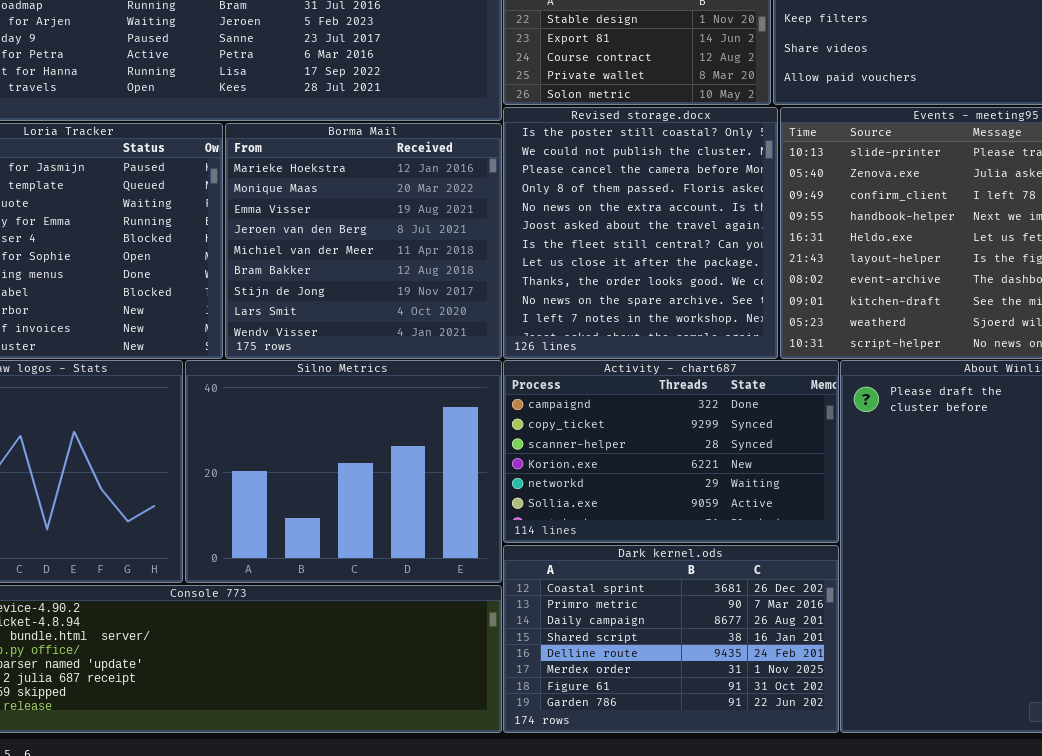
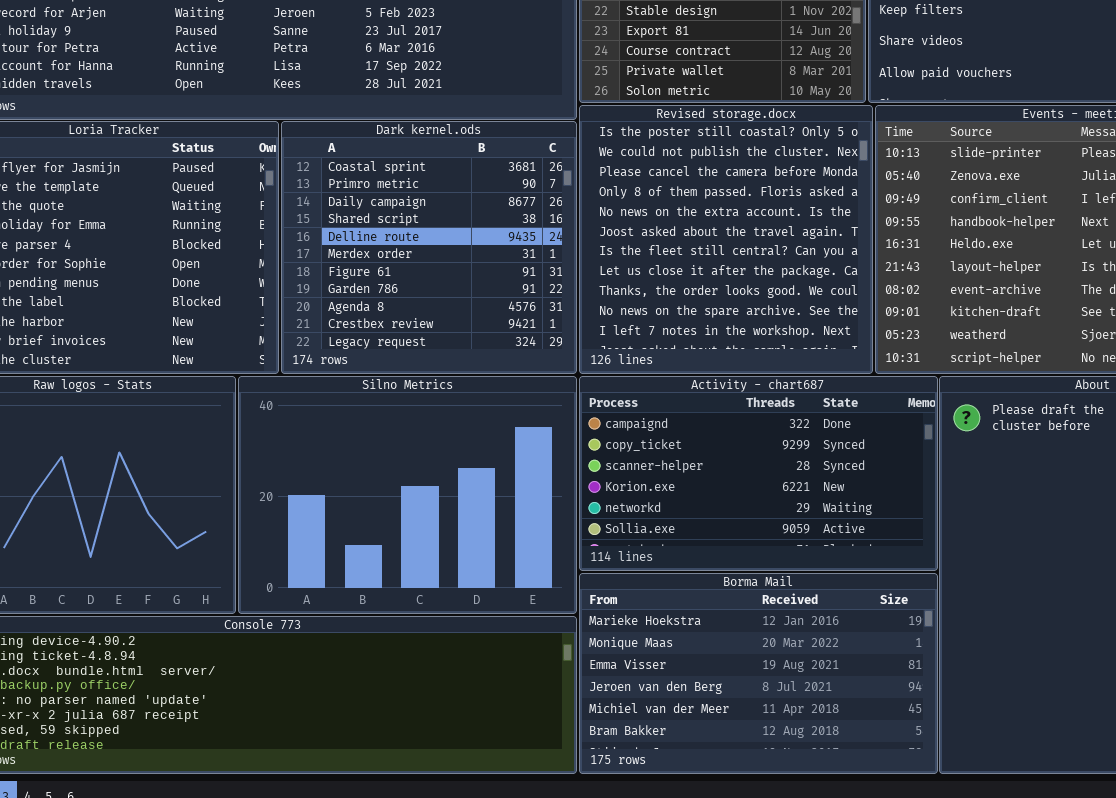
Borma Mail: [225,123,502,359] -> [579,573,938,774], moved, resized
Dark kernel.ods: [503,545,839,733] -> [281,121,577,374], moved, resized

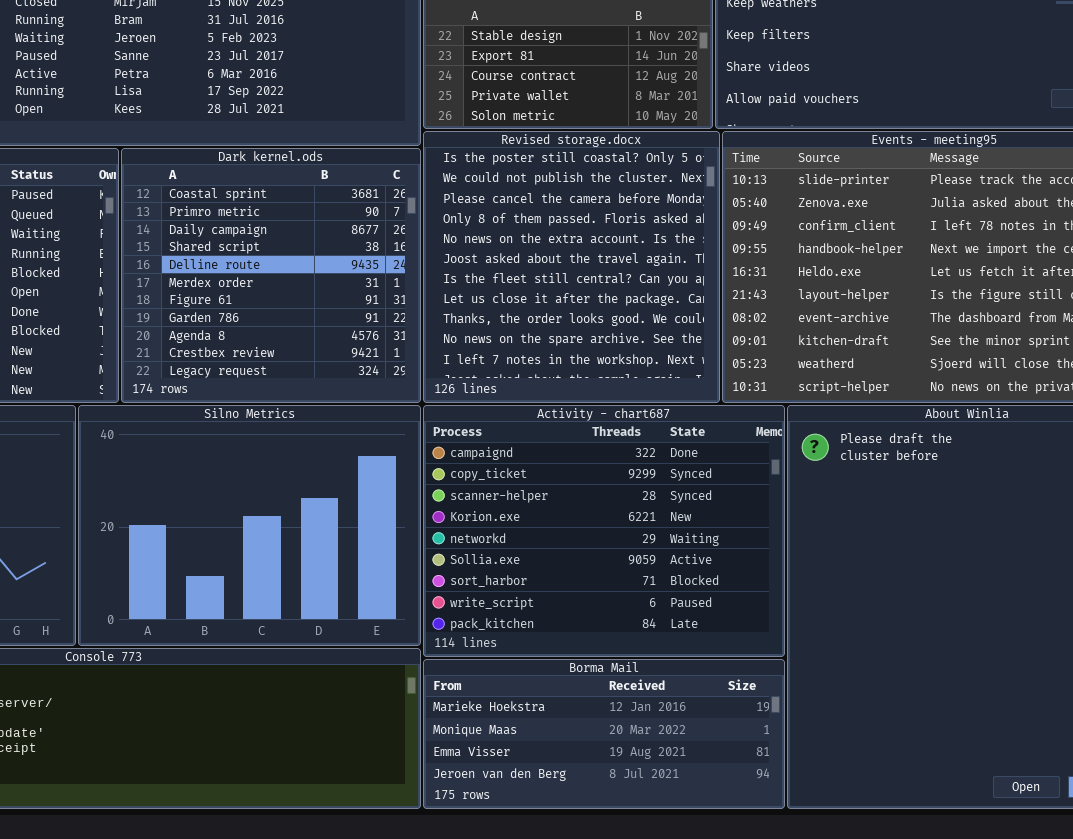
Activity - chart687: [579,376,938,571] -> [423,405,785,657], resized
Borma Mail: [579,573,938,774] -> [423,659,785,809], resized

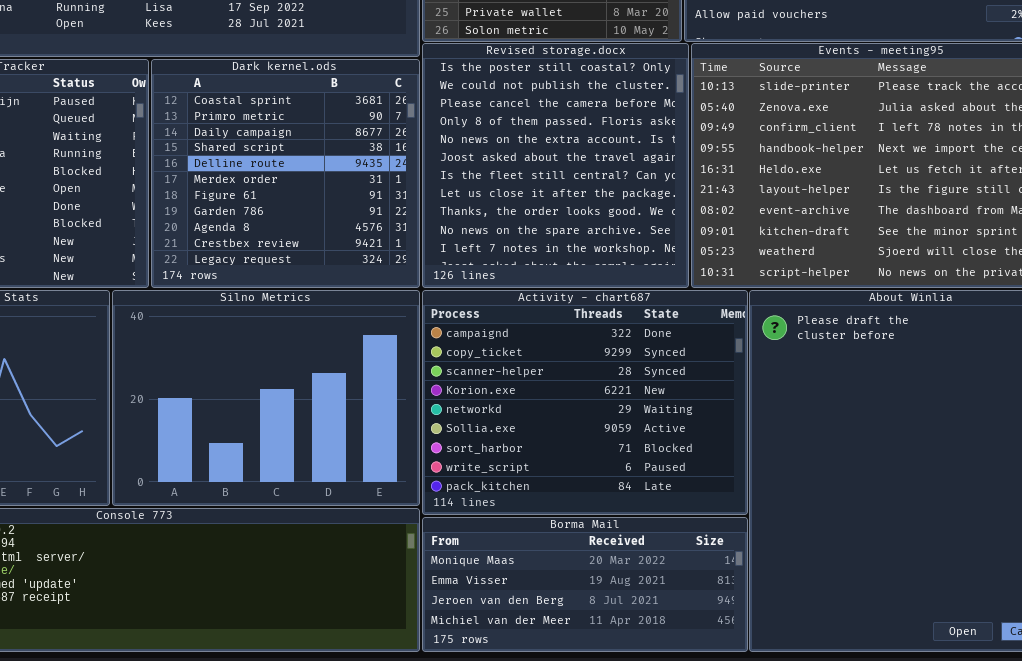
Borma Mail: [423,659,785,809] -> [422,517,748,652], scrolled down 1 row

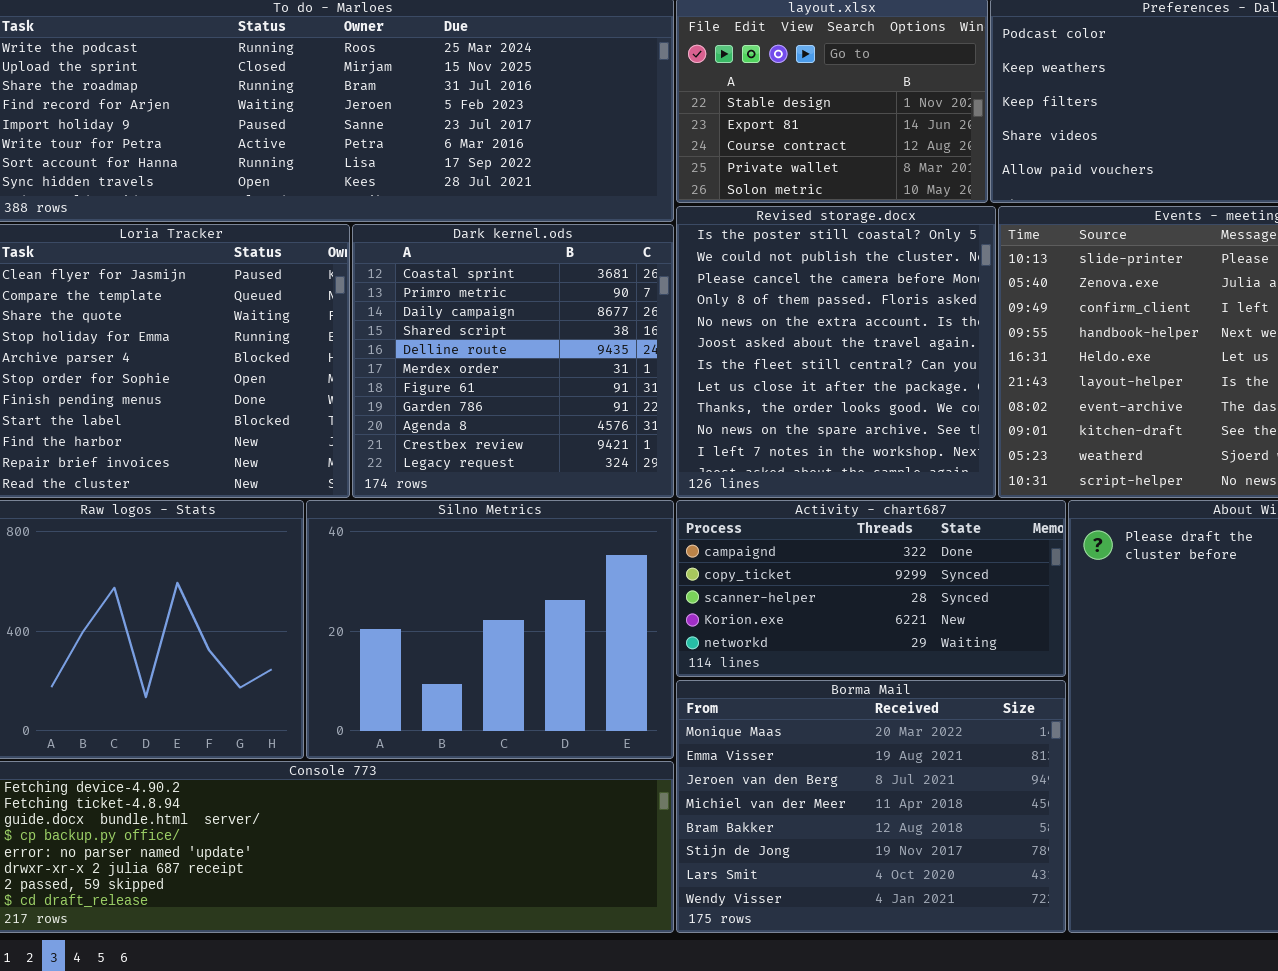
Activity - chart687: [422,290,748,515] -> [676,500,1066,677], resized
Borma Mail: [422,517,748,652] -> [676,680,1066,933], resized

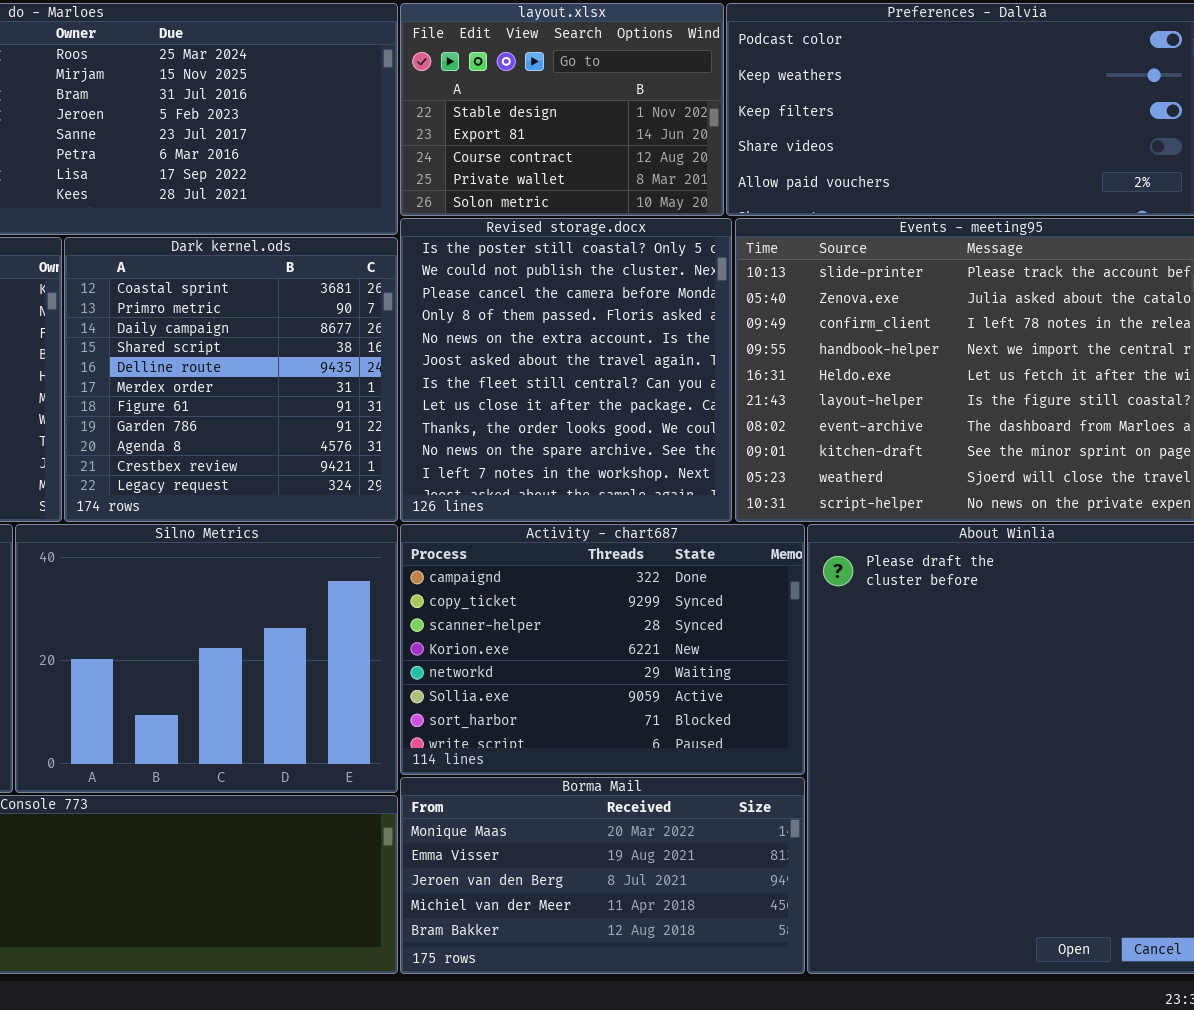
Activity - chart687: [676,500,1066,677] -> [400,524,805,775], resized
Borma Mail: [676,680,1066,933] -> [400,777,805,974], resized

